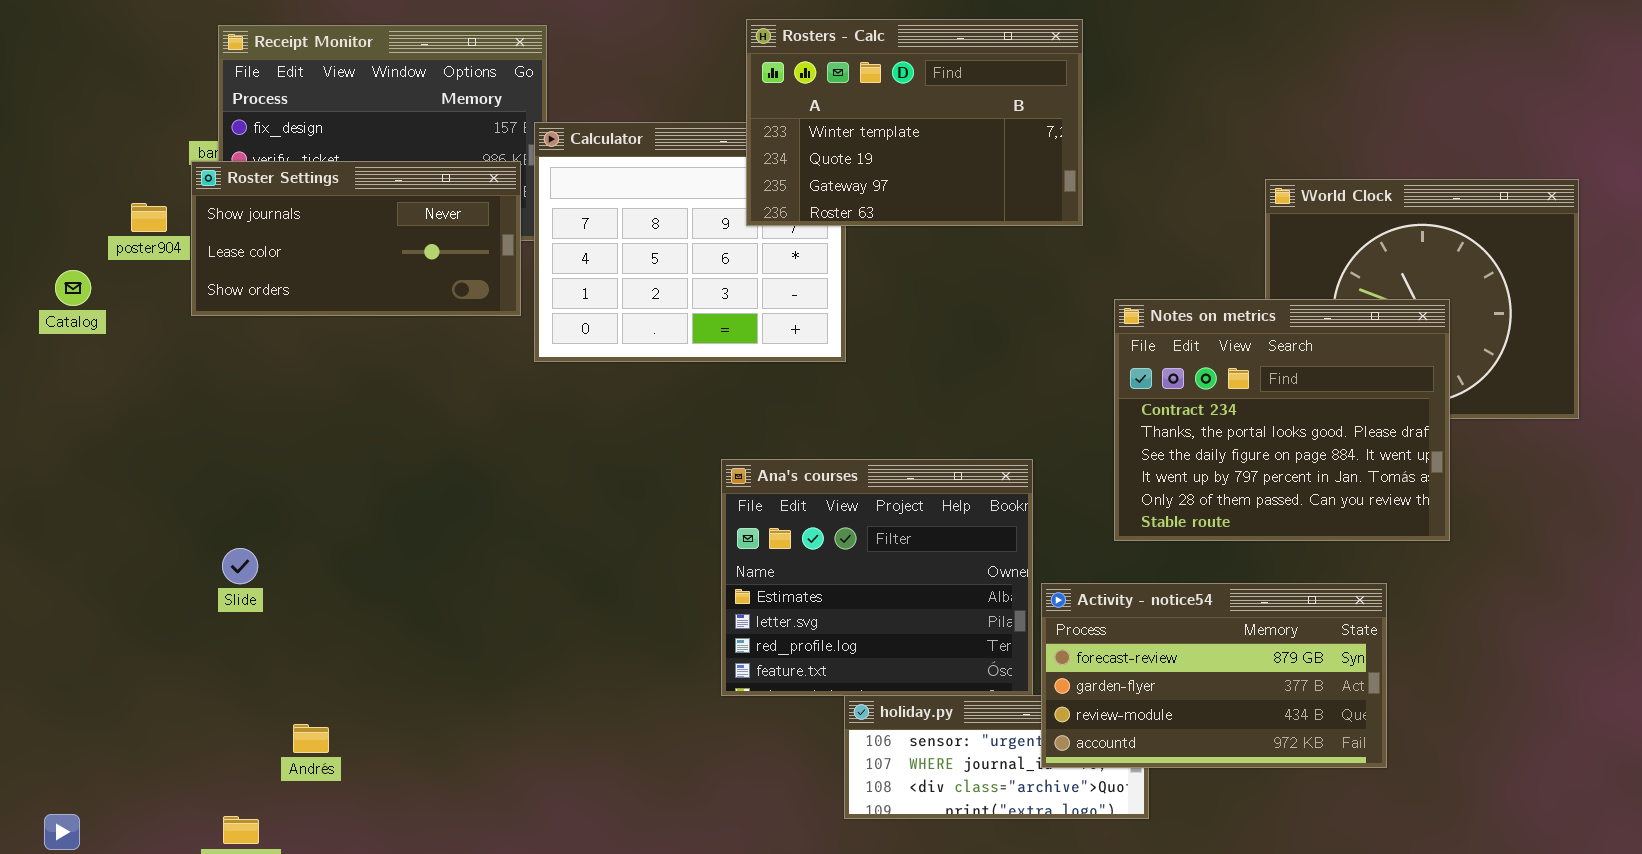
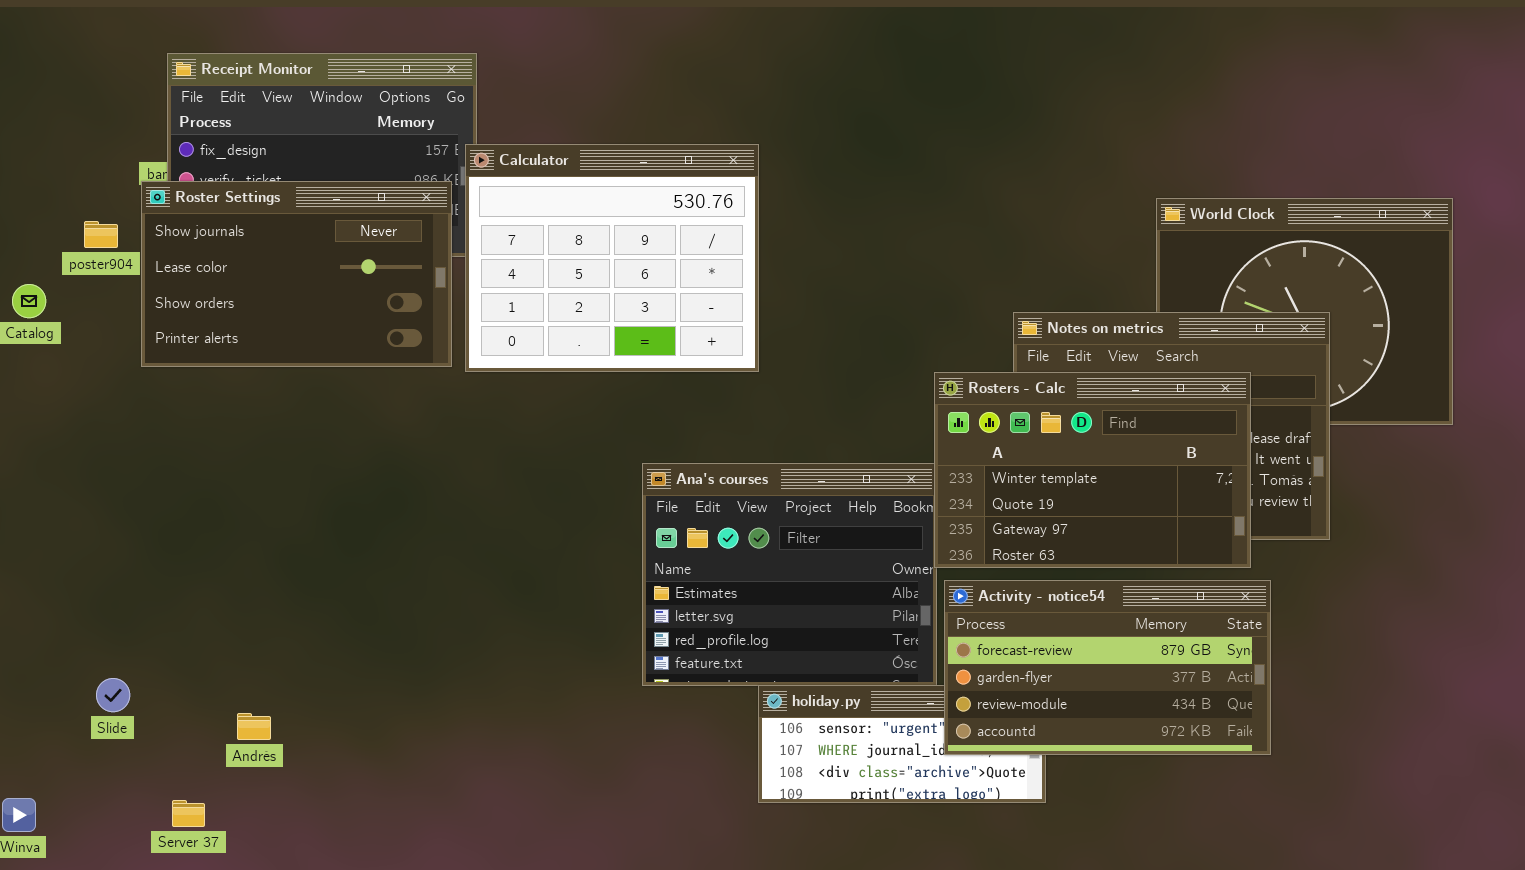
Rosters - Calc: [746,19,1083,226] -> [934,372,1251,568], moved
Roster Settings: [191,161,521,316] -> [141,181,452,367], resized
Slide: [222,548,258,584] -> [96,678,130,712], moved

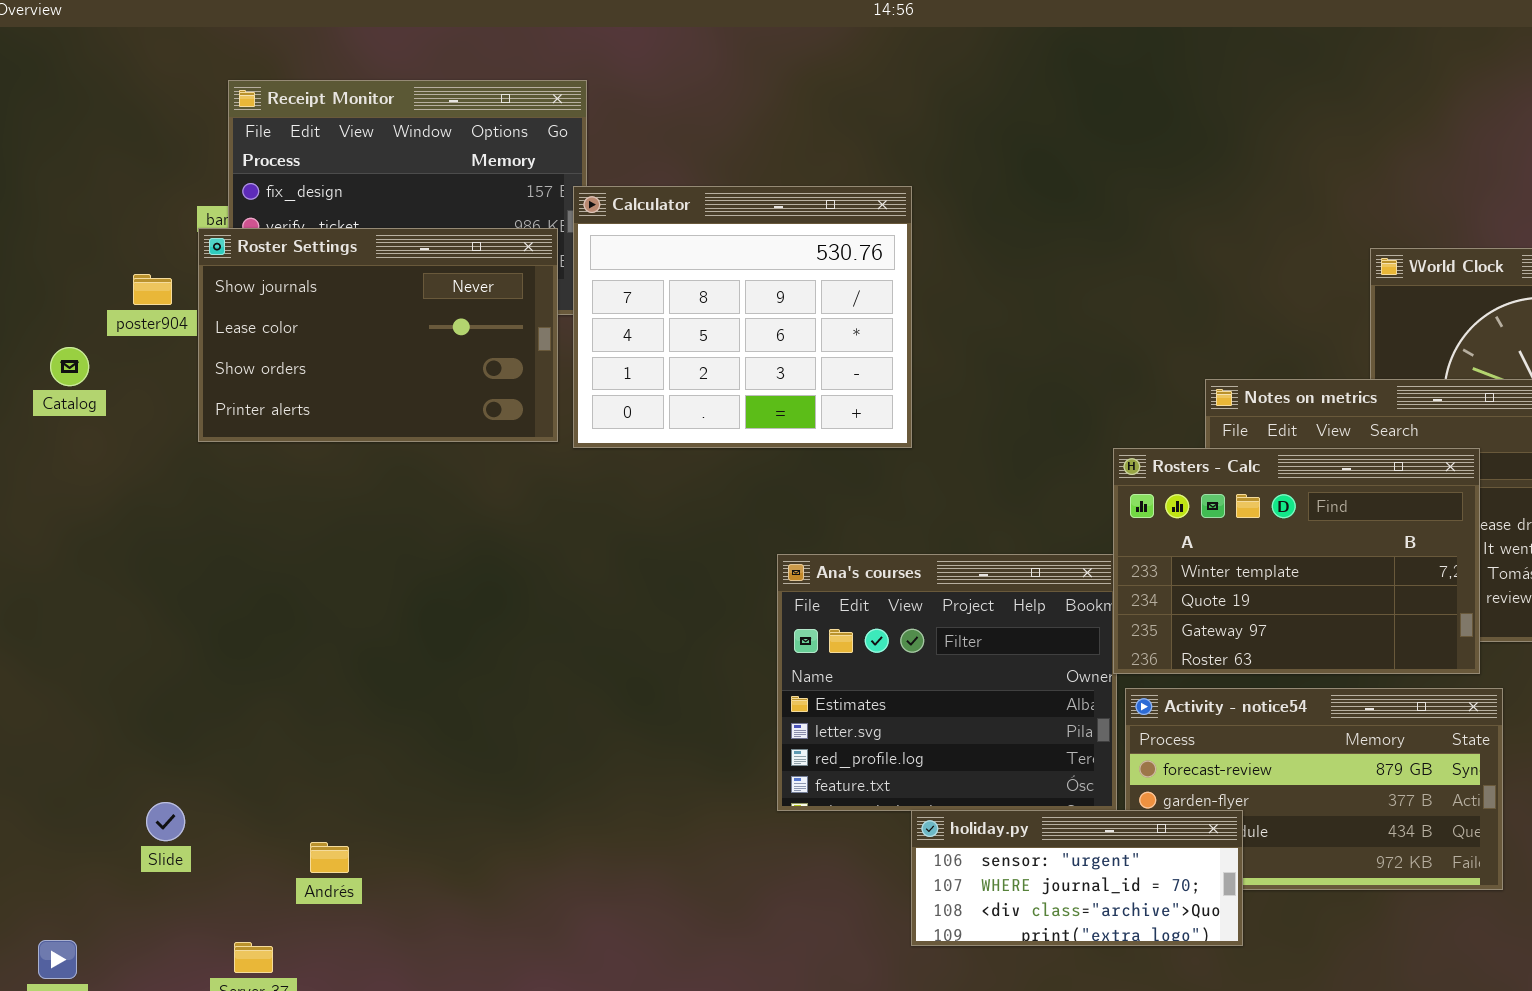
holiday.py: [758,685,1046,803] -> [911,810,1243,946], raised

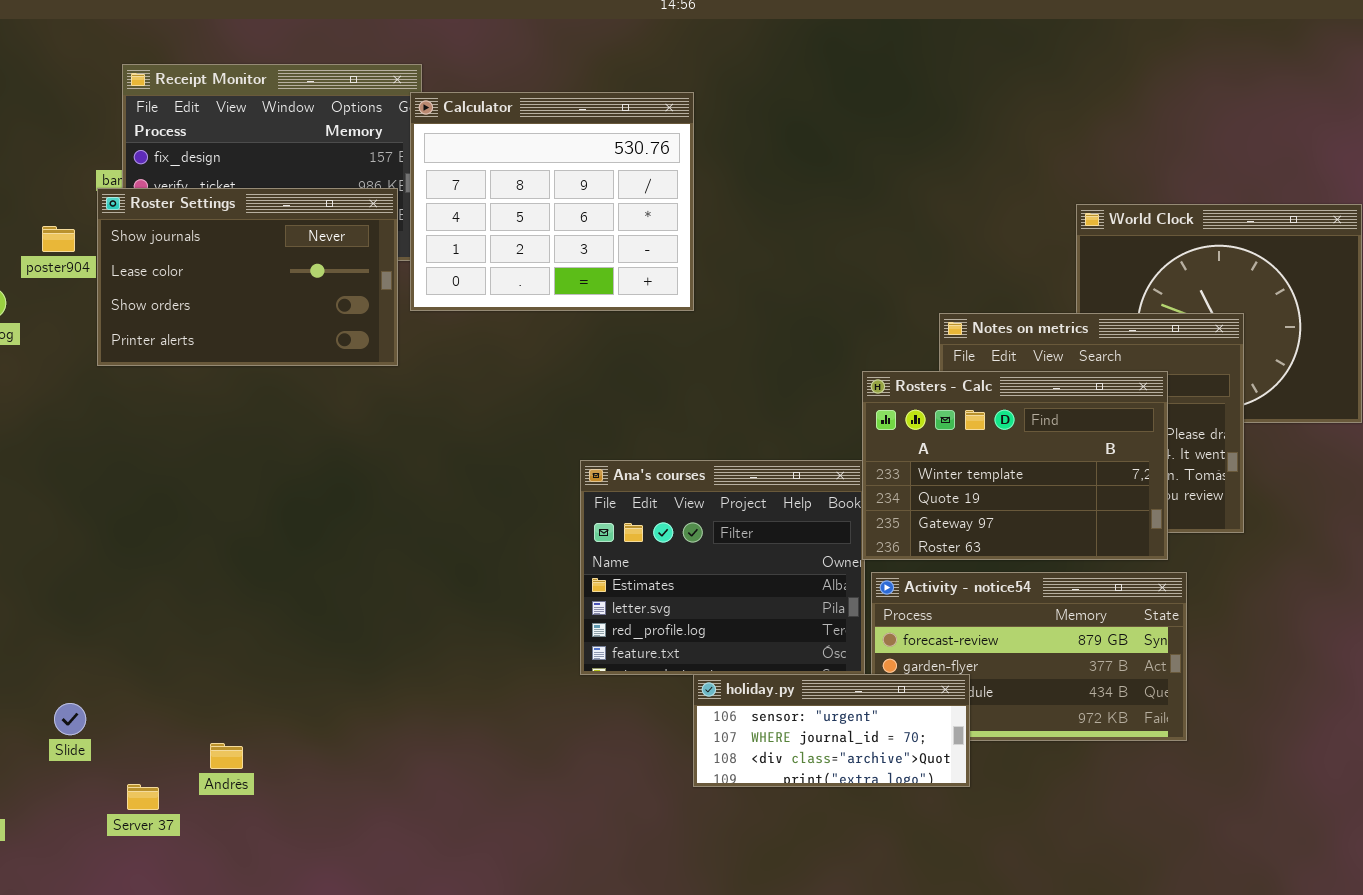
Calculator: [573,186,912,448] -> [410,92,694,311], moved
Slide: [146,802,185,841] -> [54,703,86,735], moved
Andrés: [310,842,349,873] -> [210,743,243,769], moved

